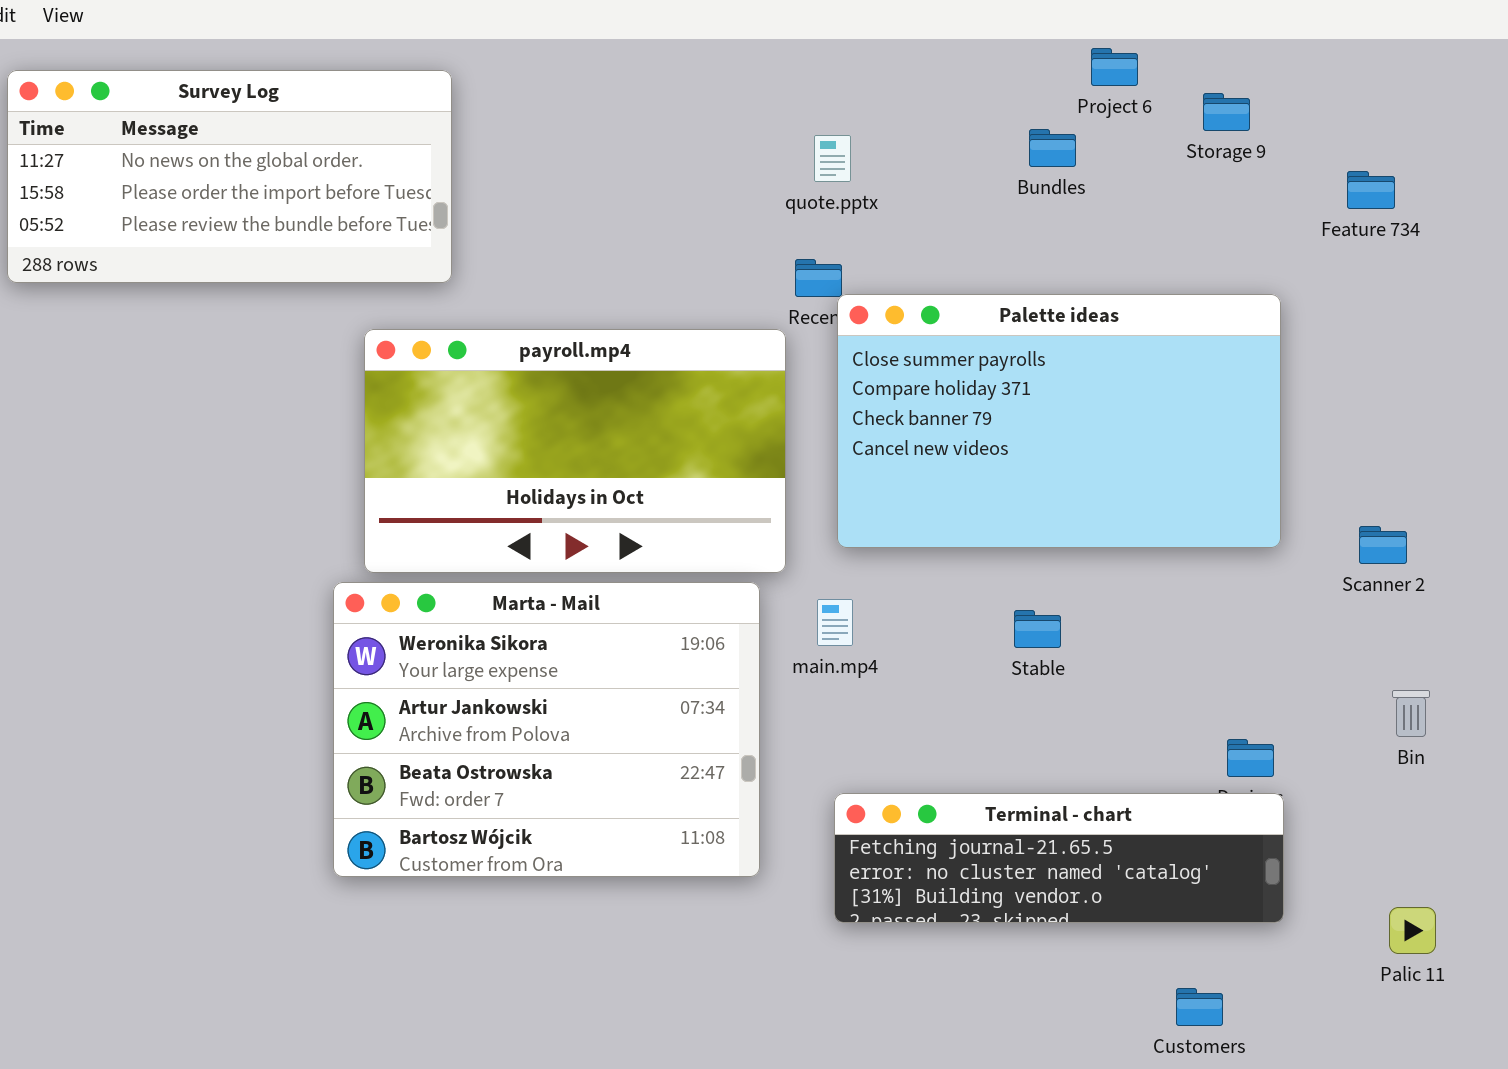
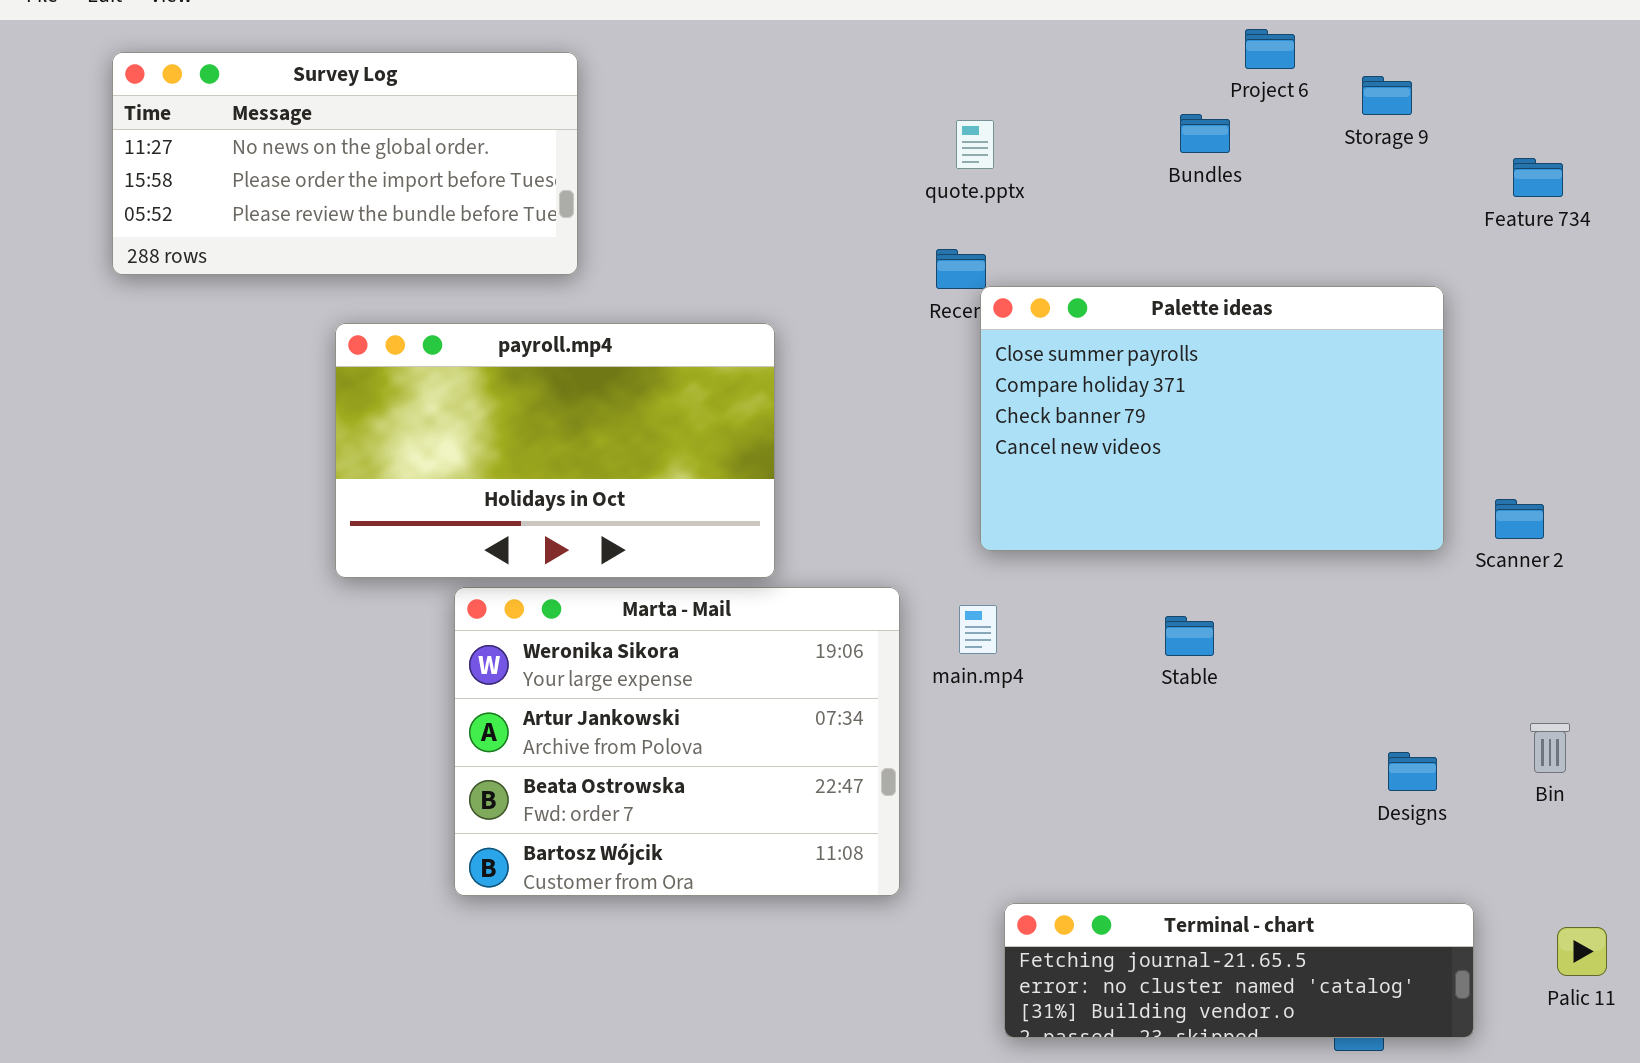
payroll.mp4: [364,329,786,573] -> [335,323,775,578], moved
Scanner 2: [1359,526,1407,564] -> [1495,499,1544,539], moved
Bin: [1392,690,1430,737] -> [1530,723,1570,773], moved
Terminal - chart: [834,793,1284,923] -> [1004,903,1474,1038], moved

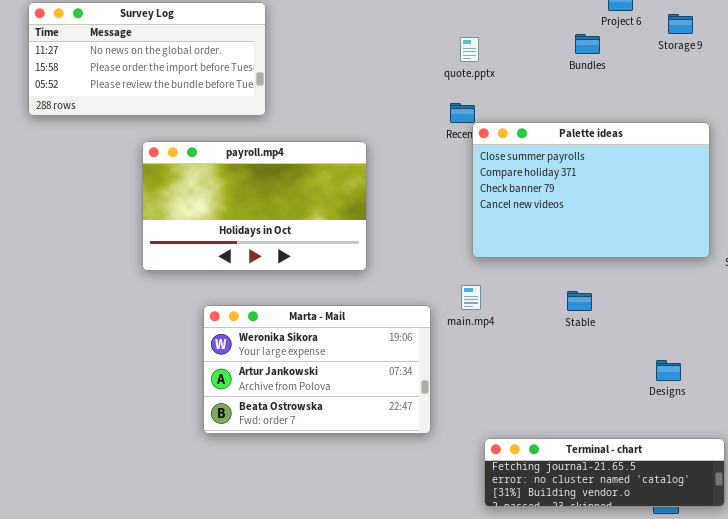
Marta - Mail: [454,587,900,896] -> [203,305,431,434], resized
Designs: [1388,752,1437,791] -> [656,360,681,381], moved

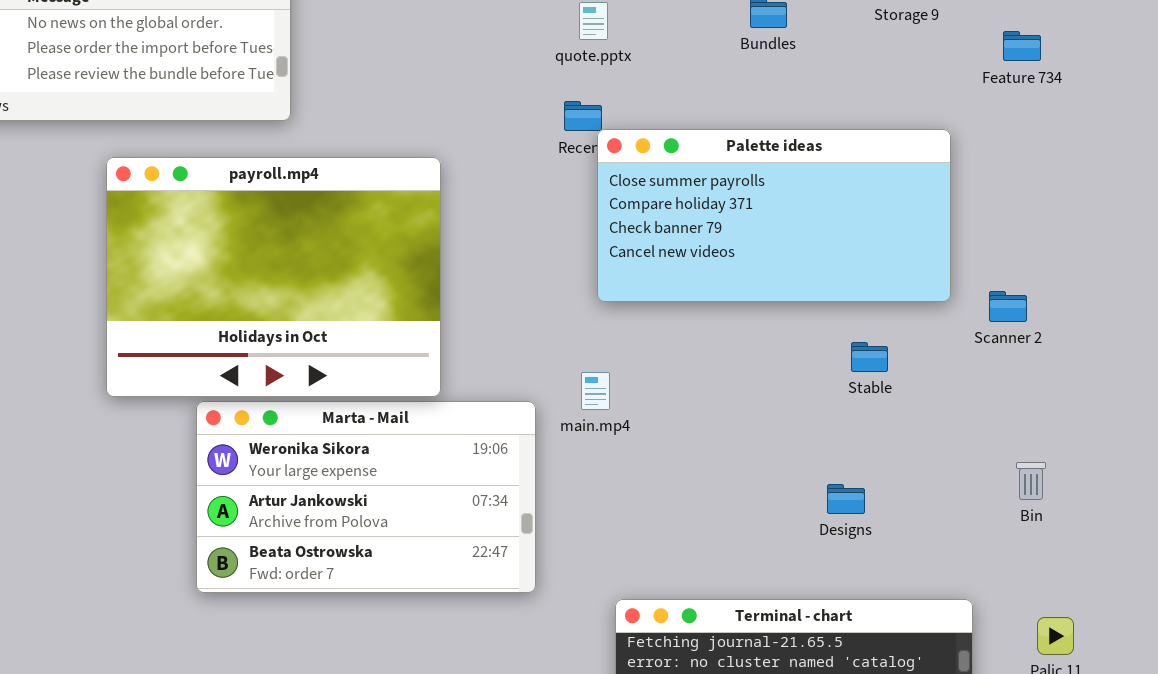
Palette ideas: [472,122,710,258] -> [597,129,951,302], resized
payroll.mp4: [142,141,367,271] -> [106,157,441,397], resized
Stable: [567,291,592,311] -> [851,342,888,372], moved
Designs: [656,360,681,381] -> [827,484,865,514], moved

